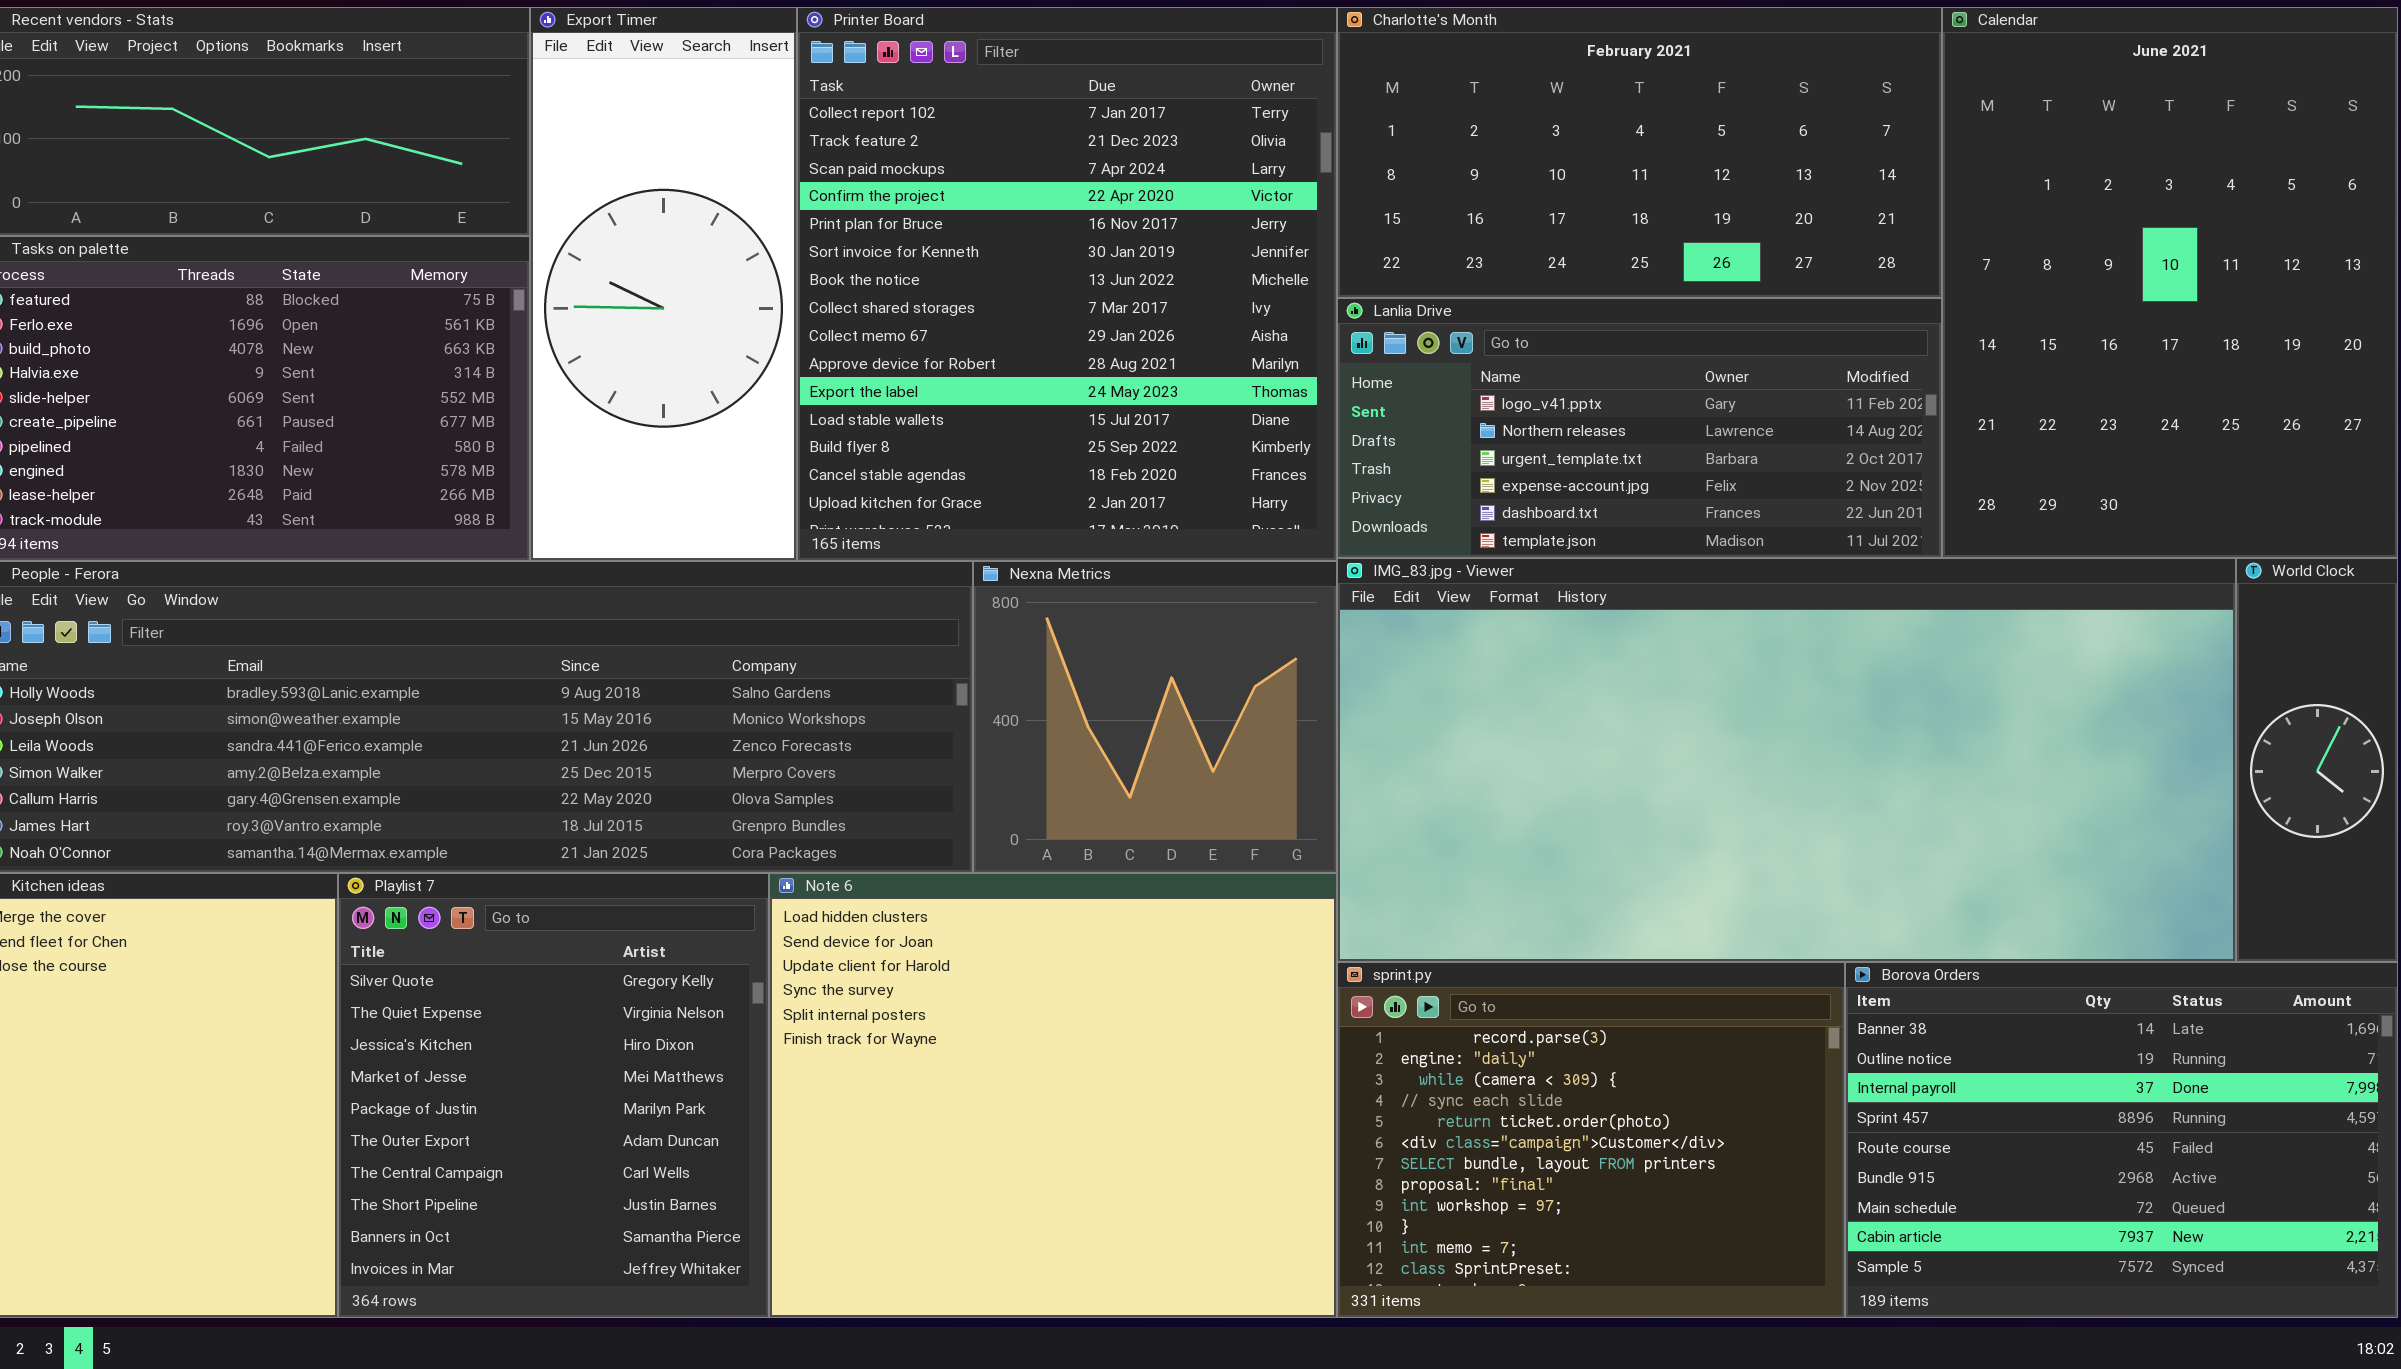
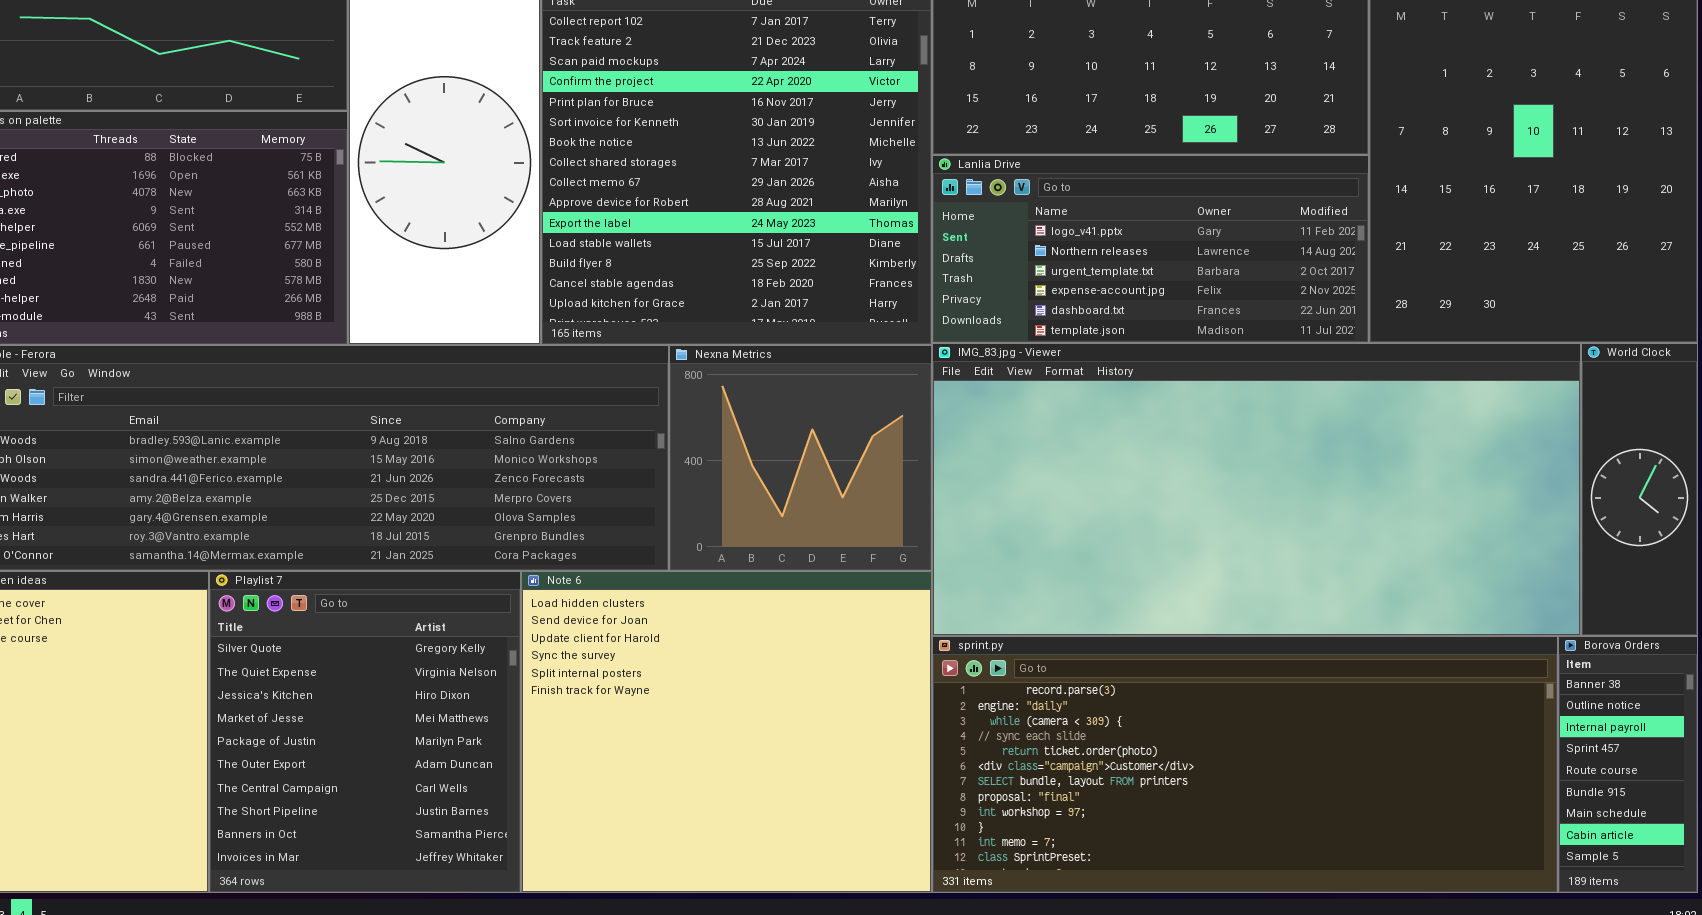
sprint.py: [1337,962,1845,1318] -> [932,636,1558,893], resized
Borova Orders: [1845,962,2398,1318] -> [1558,636,1698,893], resized

